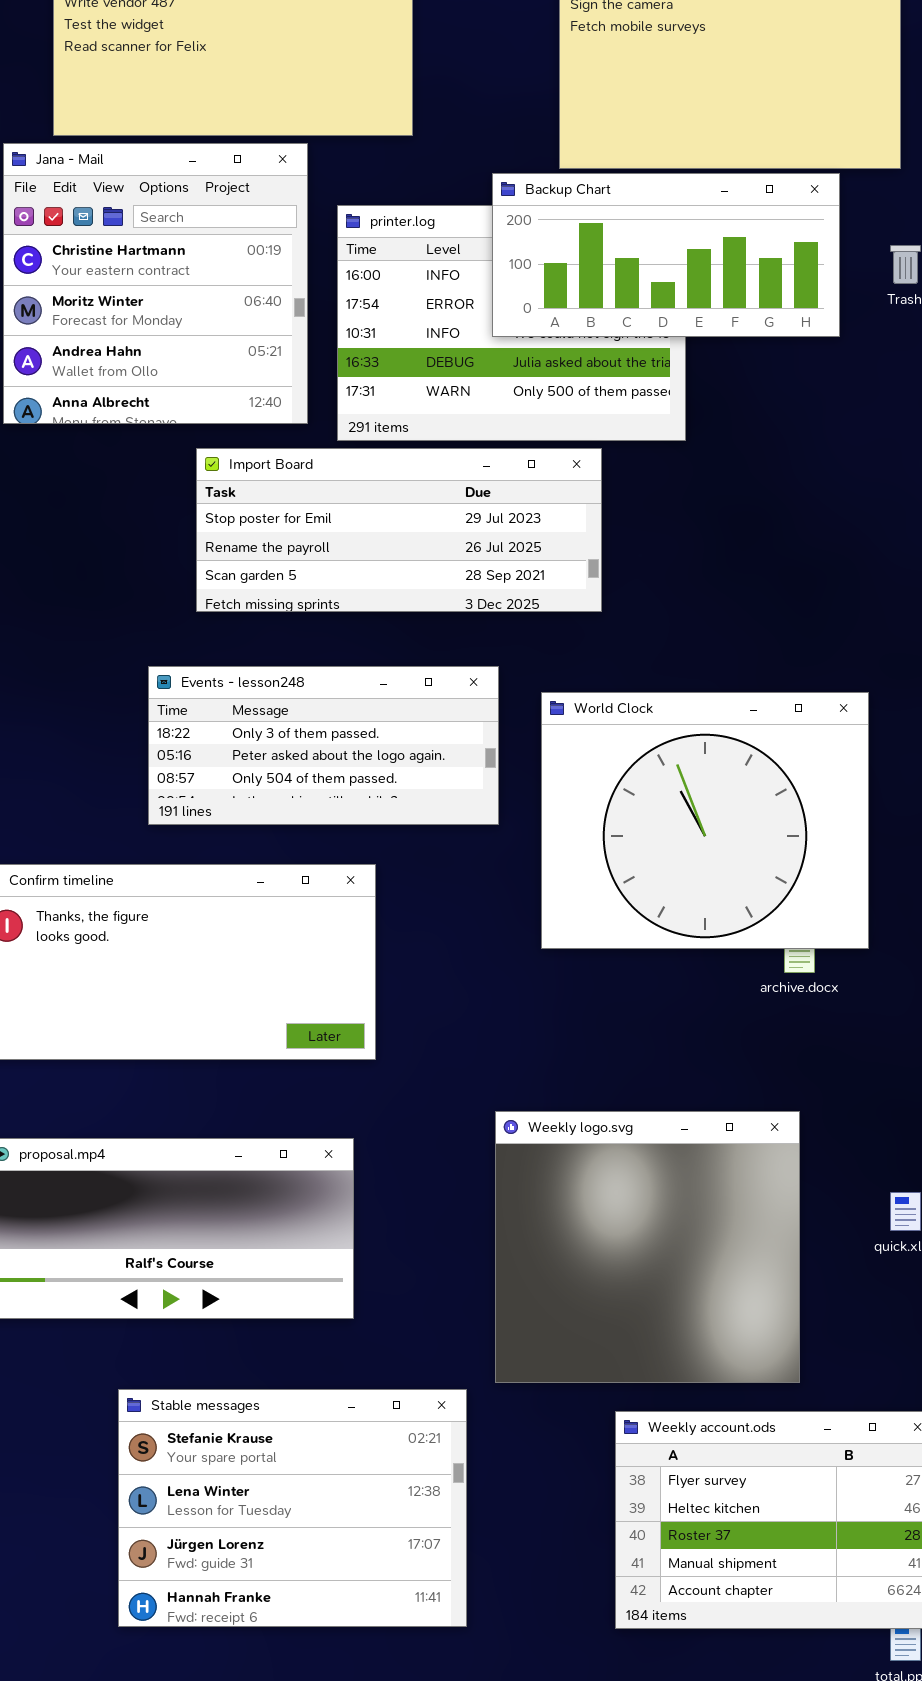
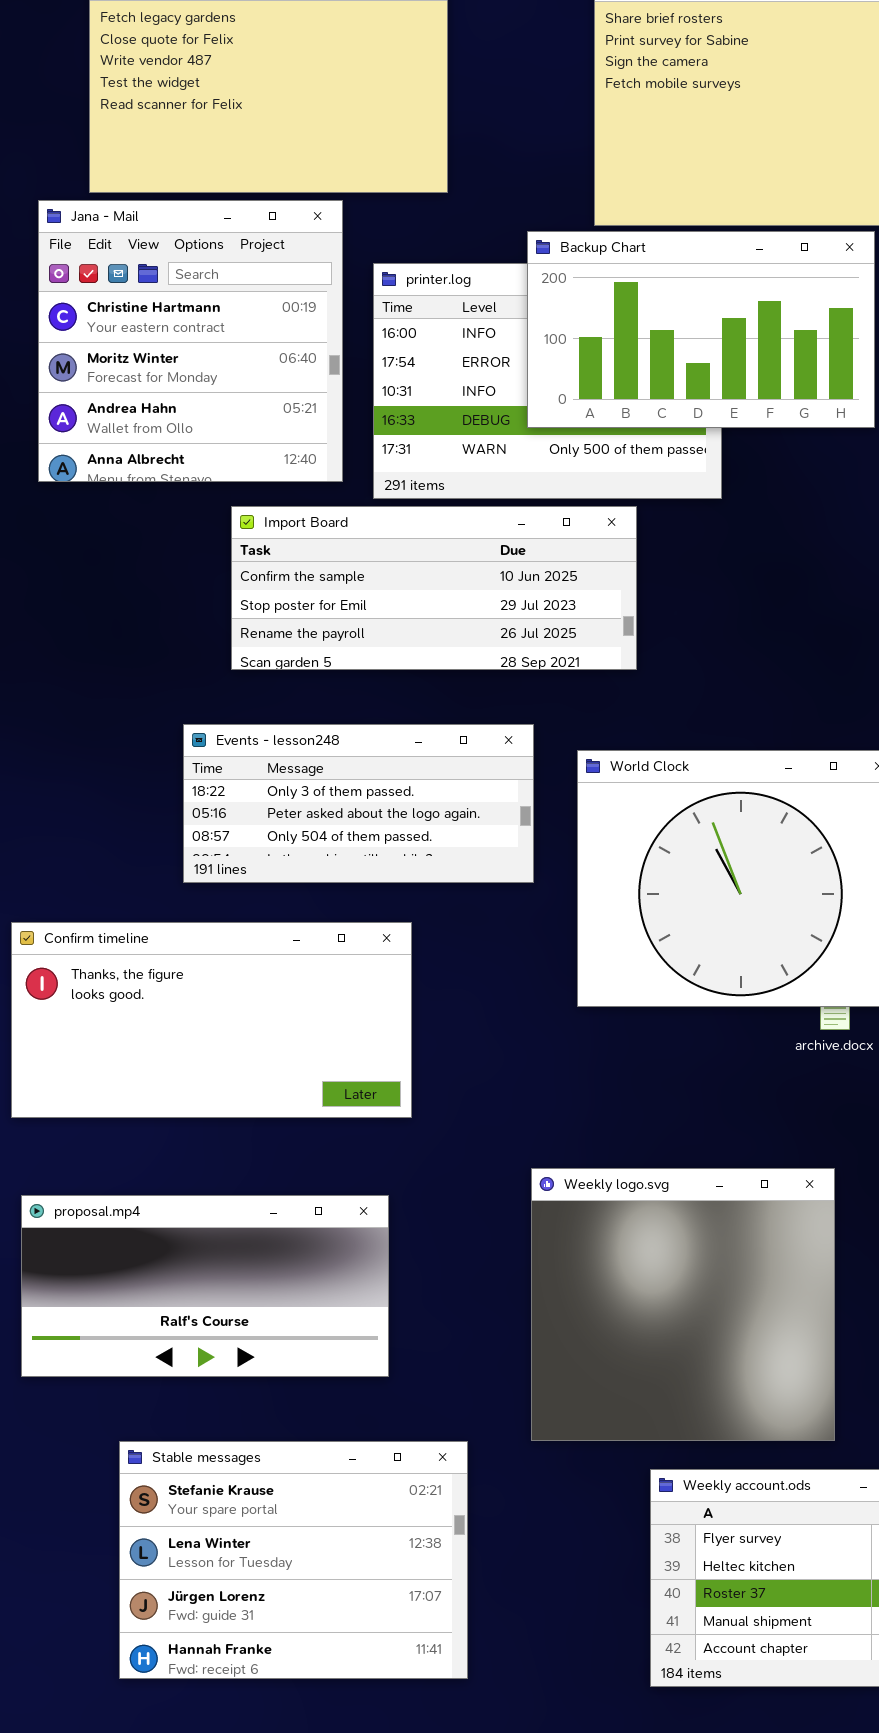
Backup Chart: [492,173,840,337] -> [527,231,875,428], resized
Import Board: [196,448,602,612] -> [231,506,637,670], scrolled up 1 row
Stable messages: [118,1389,467,1627] -> [119,1441,468,1679], moved

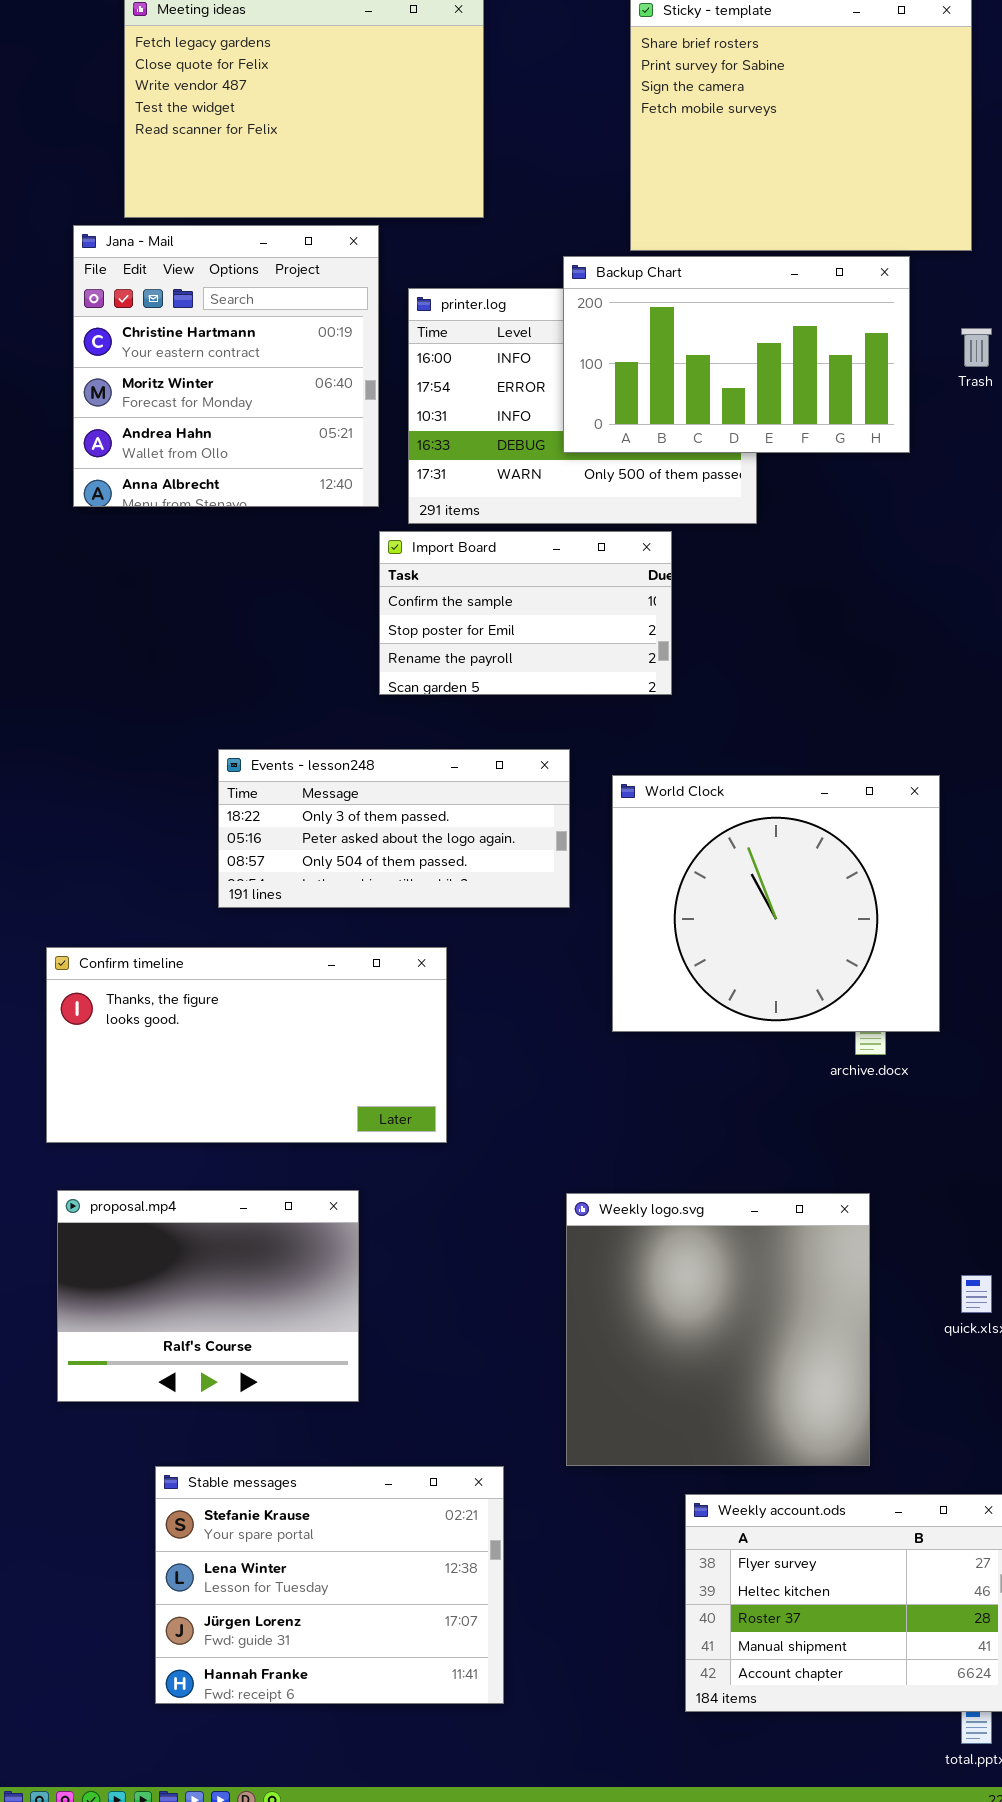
Import Board: [231,506,637,670] -> [379,531,672,695], resized
proposal.mp4: [21,1195,389,1377] -> [57,1190,359,1402], resized

